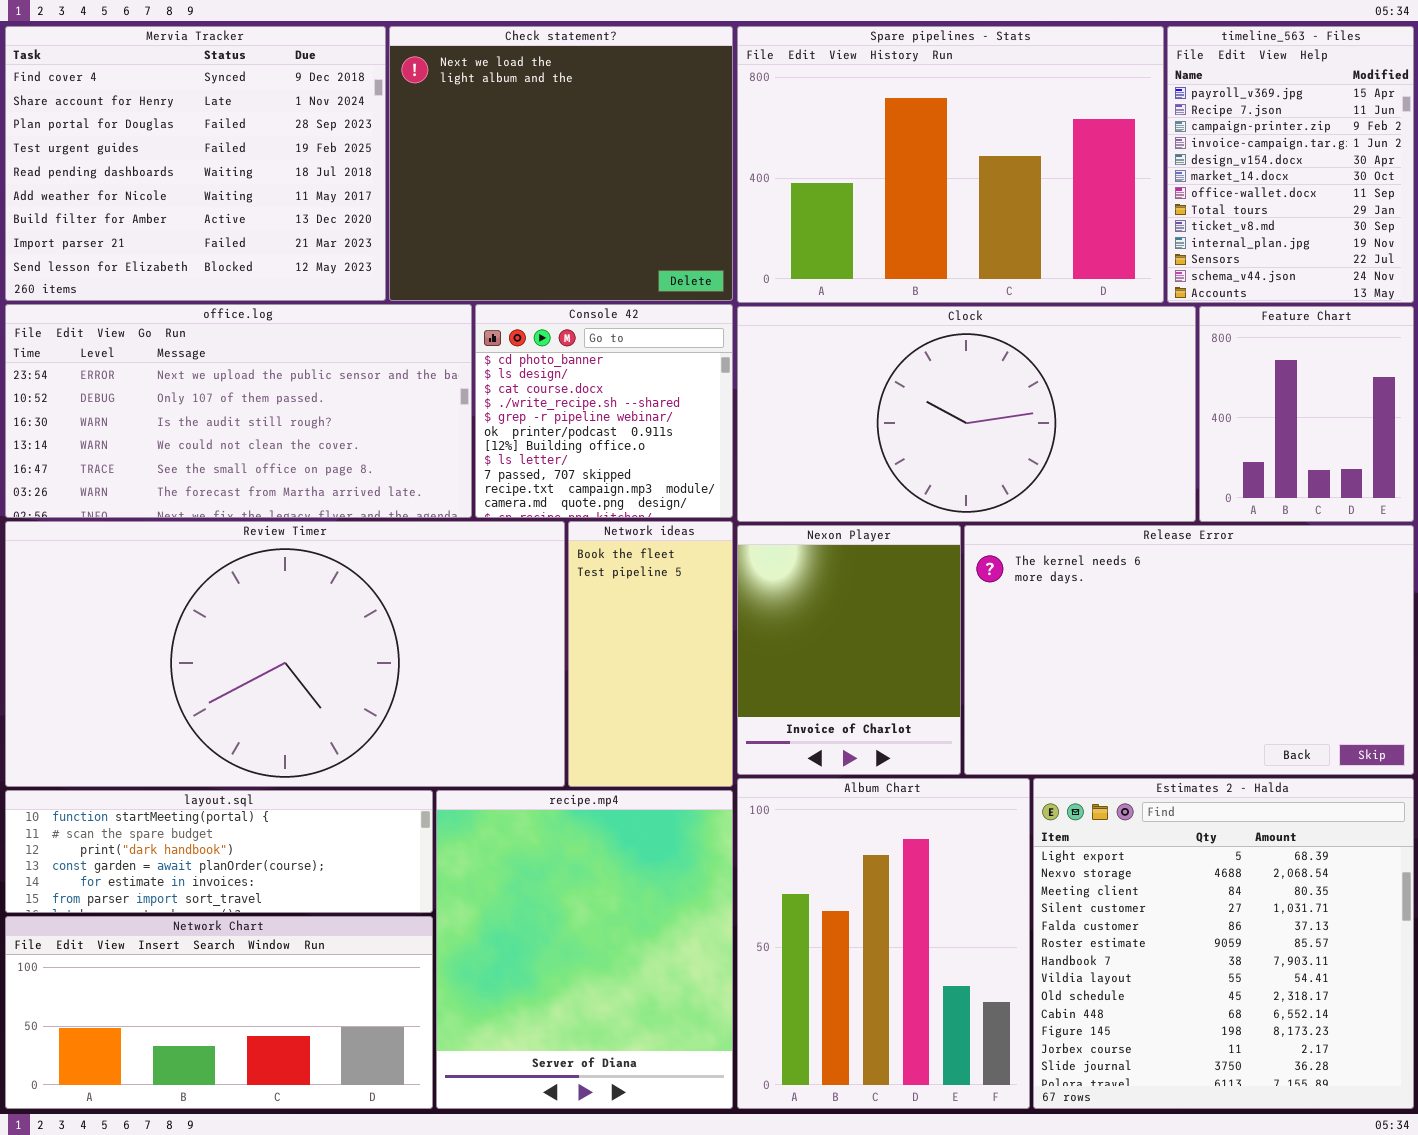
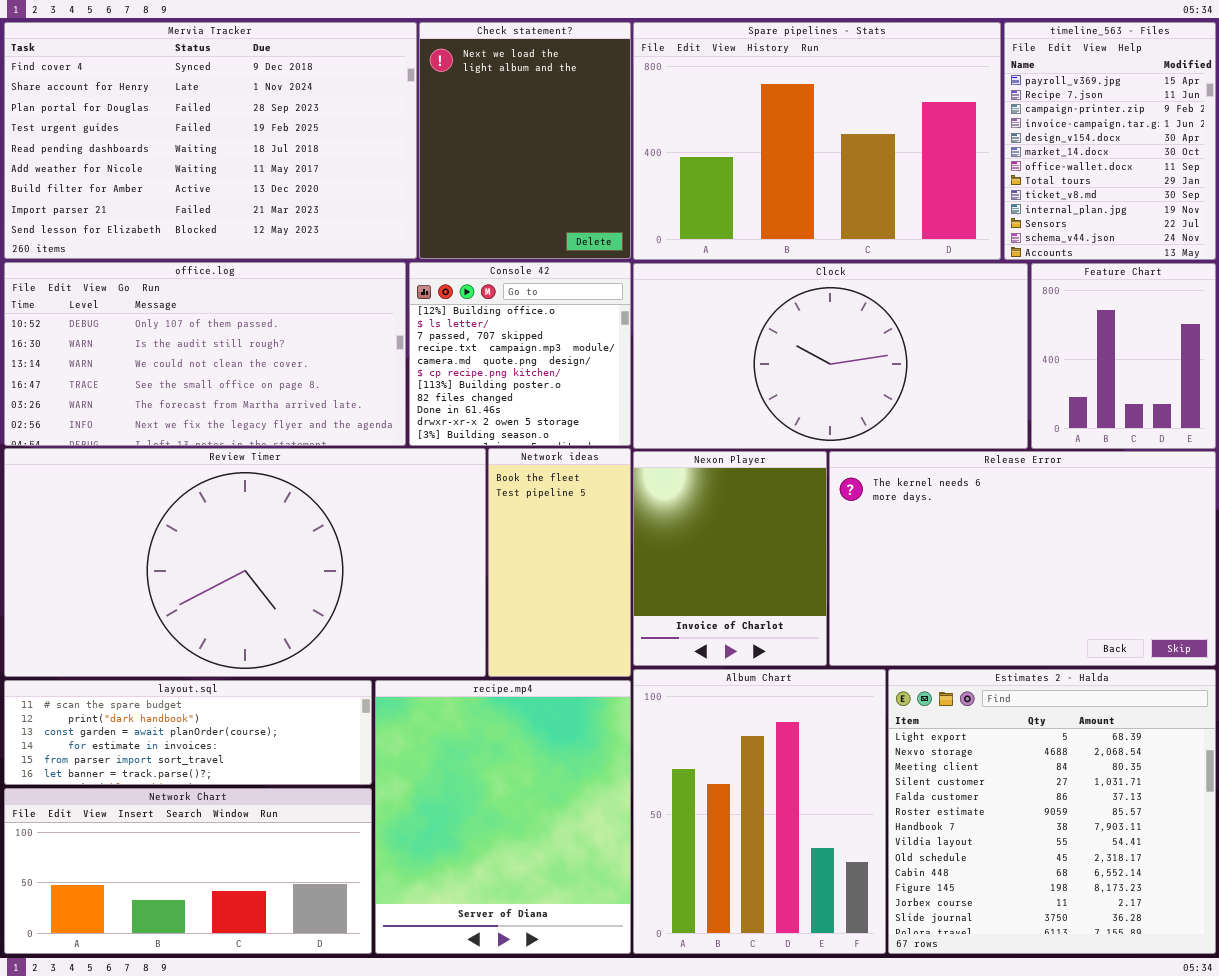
Mervia Tracker: [5,26,386,301] -> [4,22,417,259], resized
Check statement?: [389,26,733,301] -> [419,22,631,259], resized
office.log: [5,304,472,518] -> [4,262,406,446], scrolled down 1 row
Console 42: [475,304,733,518] -> [409,262,631,446], scrolled down 6 rows
layout.sql: [5,790,433,913] -> [4,680,372,785], scrolled down 1 row

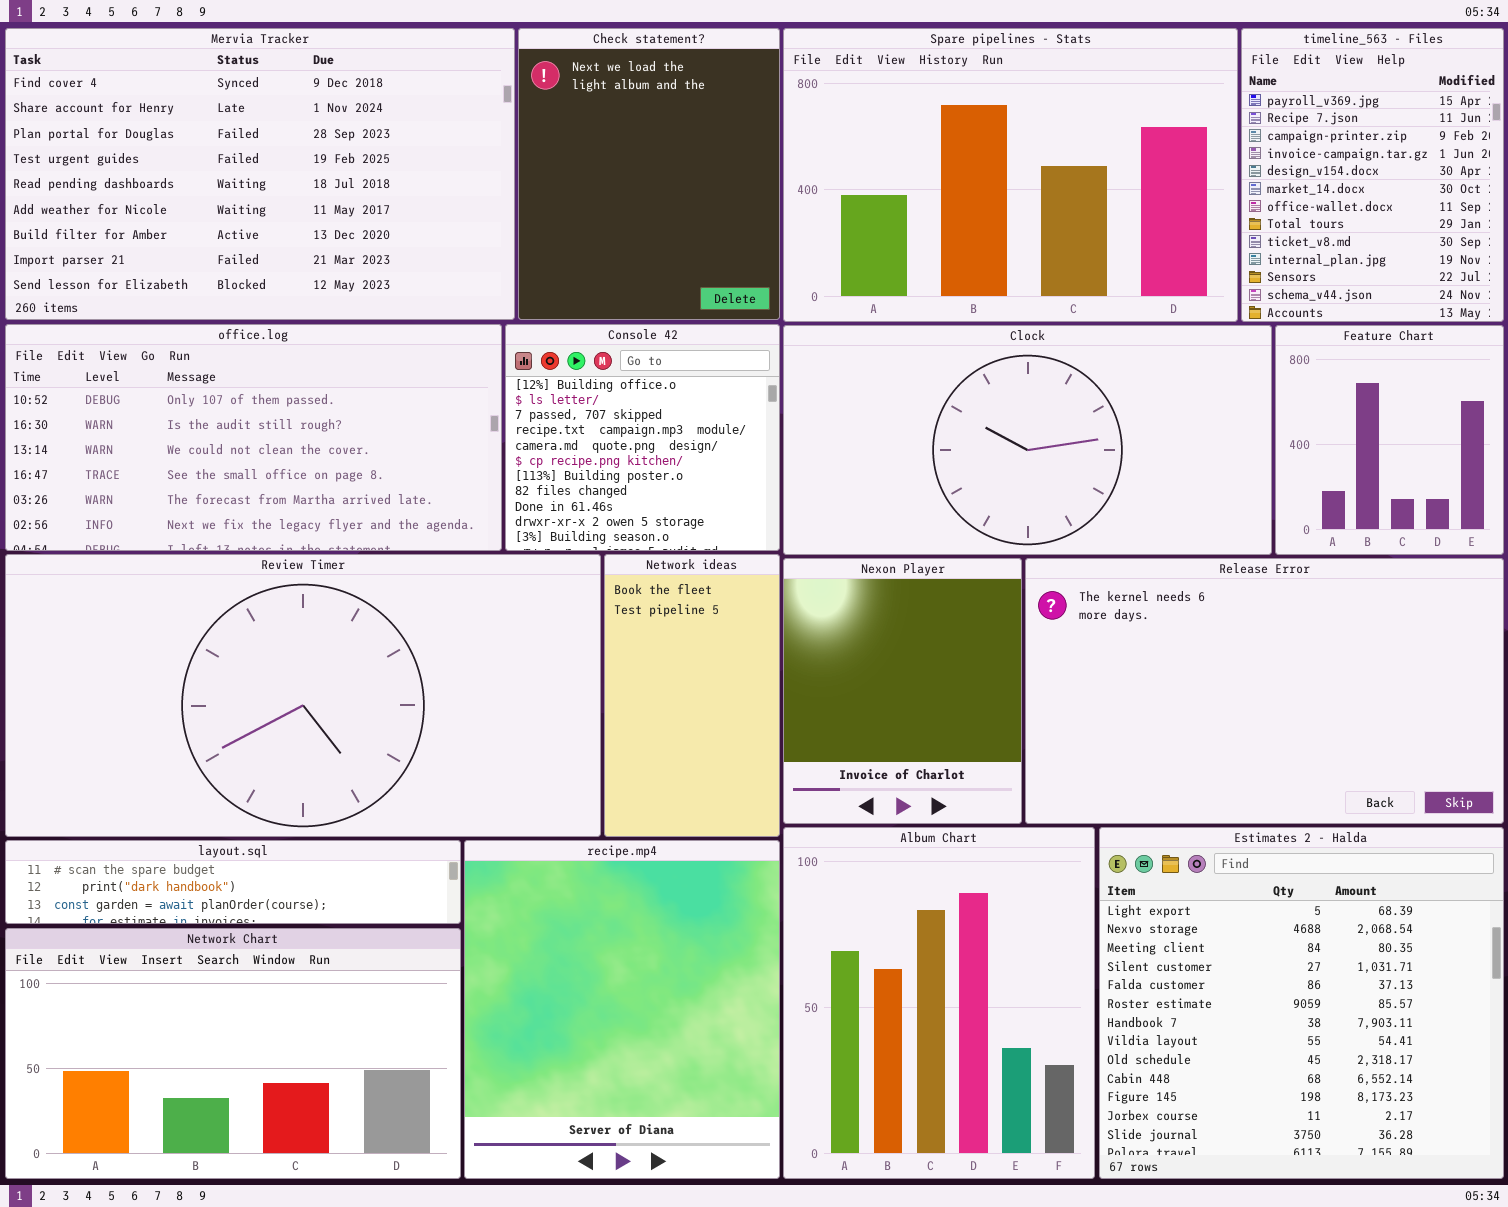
layout.sql: [4,680,372,785] -> [5,840,461,924], resized
Network Chart: [4,788,372,954] -> [5,928,461,1179], resized

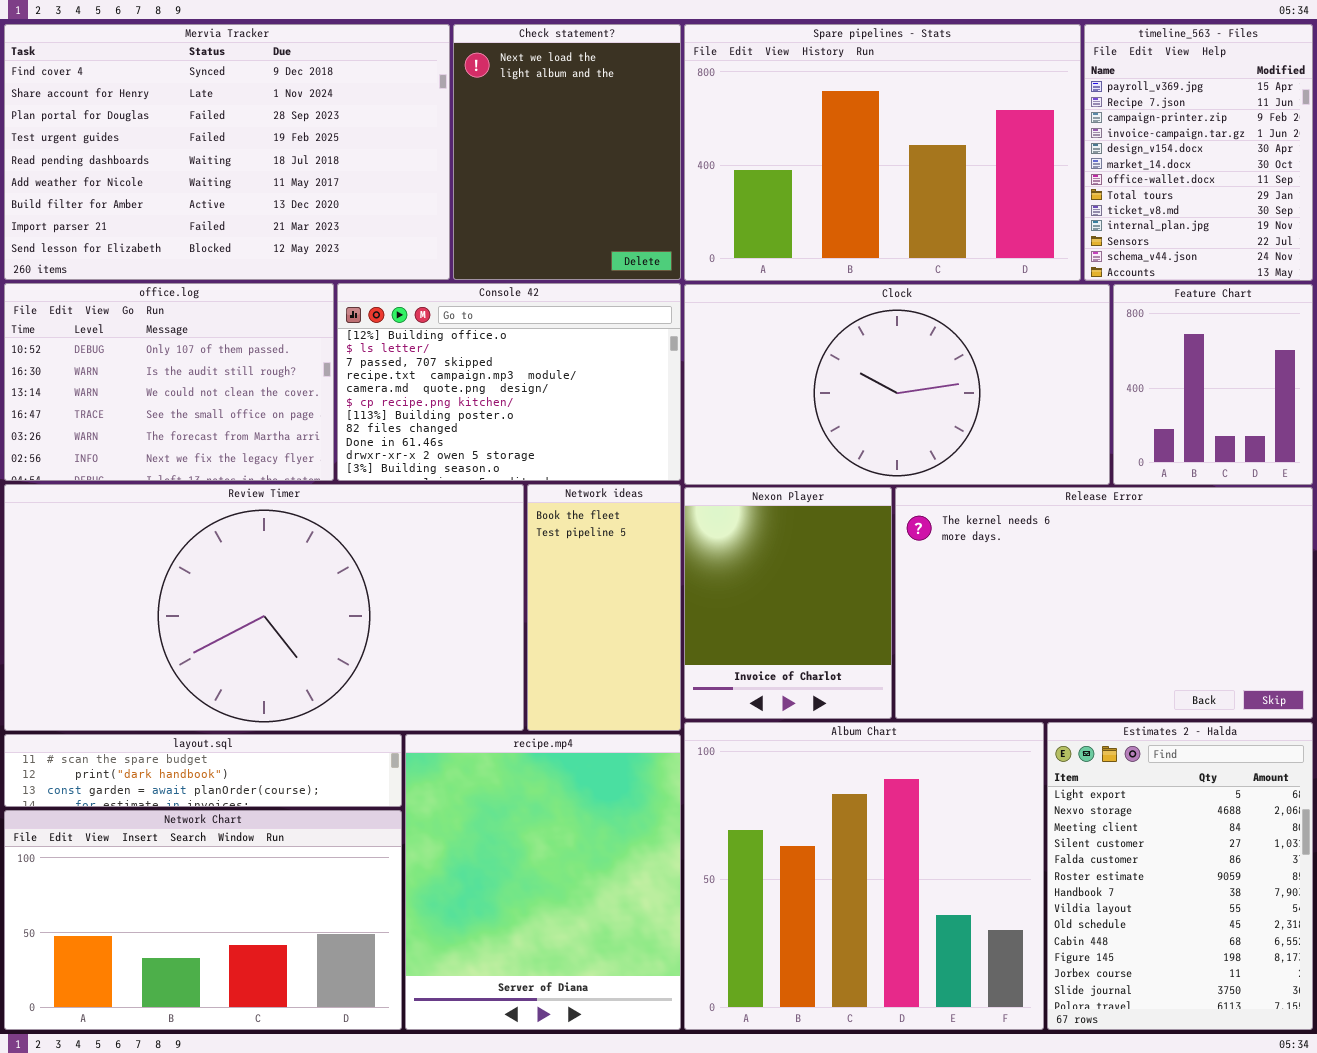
office.log: [5,324,502,551] -> [4,283,334,481], resized
Console 42: [505,324,780,551] -> [337,283,681,481], resized
Album Chart: [783,827,1095,1179] -> [684,722,1044,1030], resized
Estimates 2 - Halda: [1099,827,1504,1179] -> [1047,722,1313,1030], resized

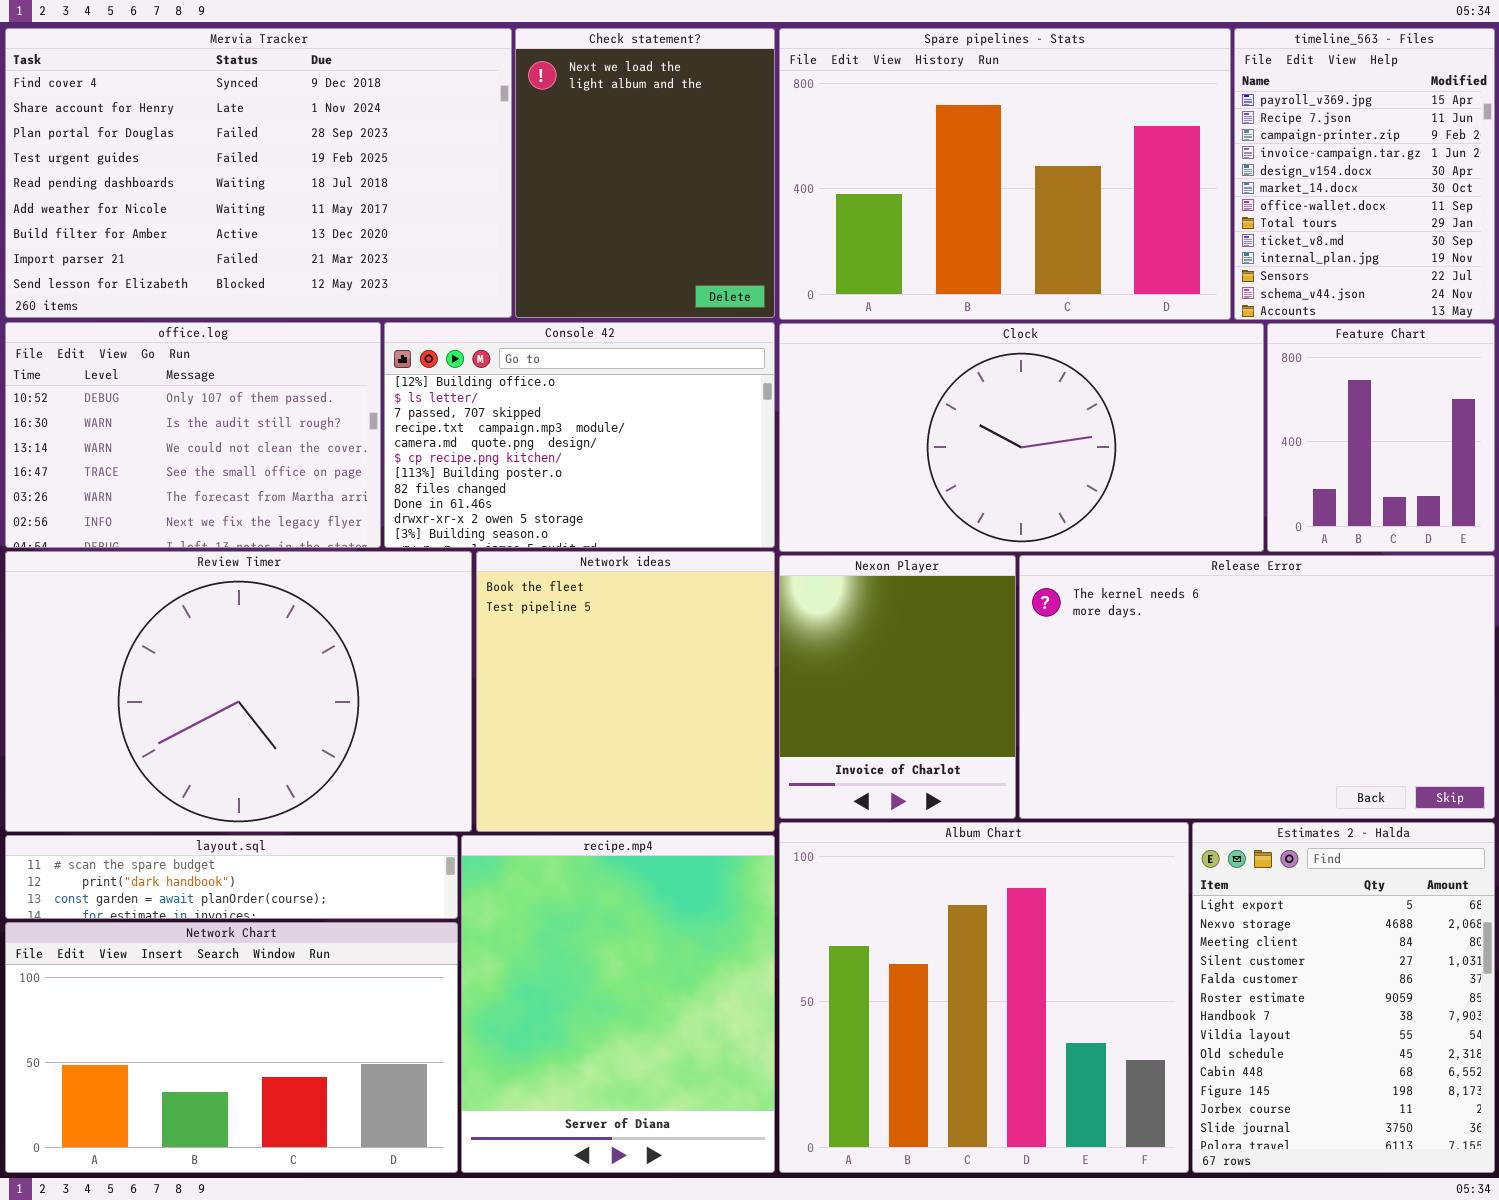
Review Timer: [4,484,524,731] -> [5,551,472,832], resized
Network ideas: [527,484,681,731] -> [476,551,775,832], resized

